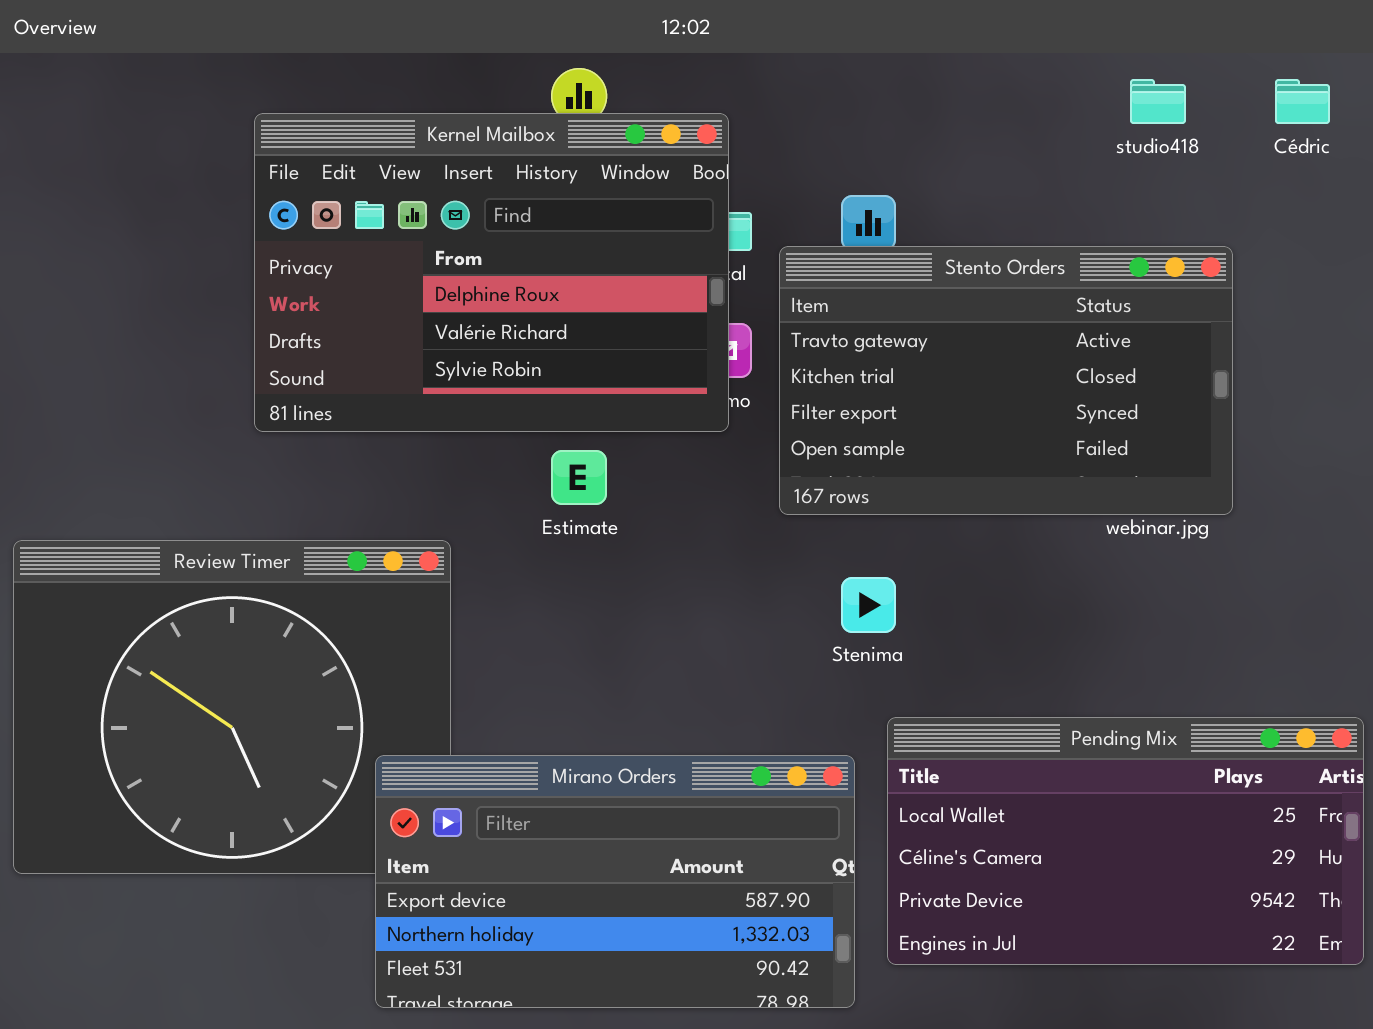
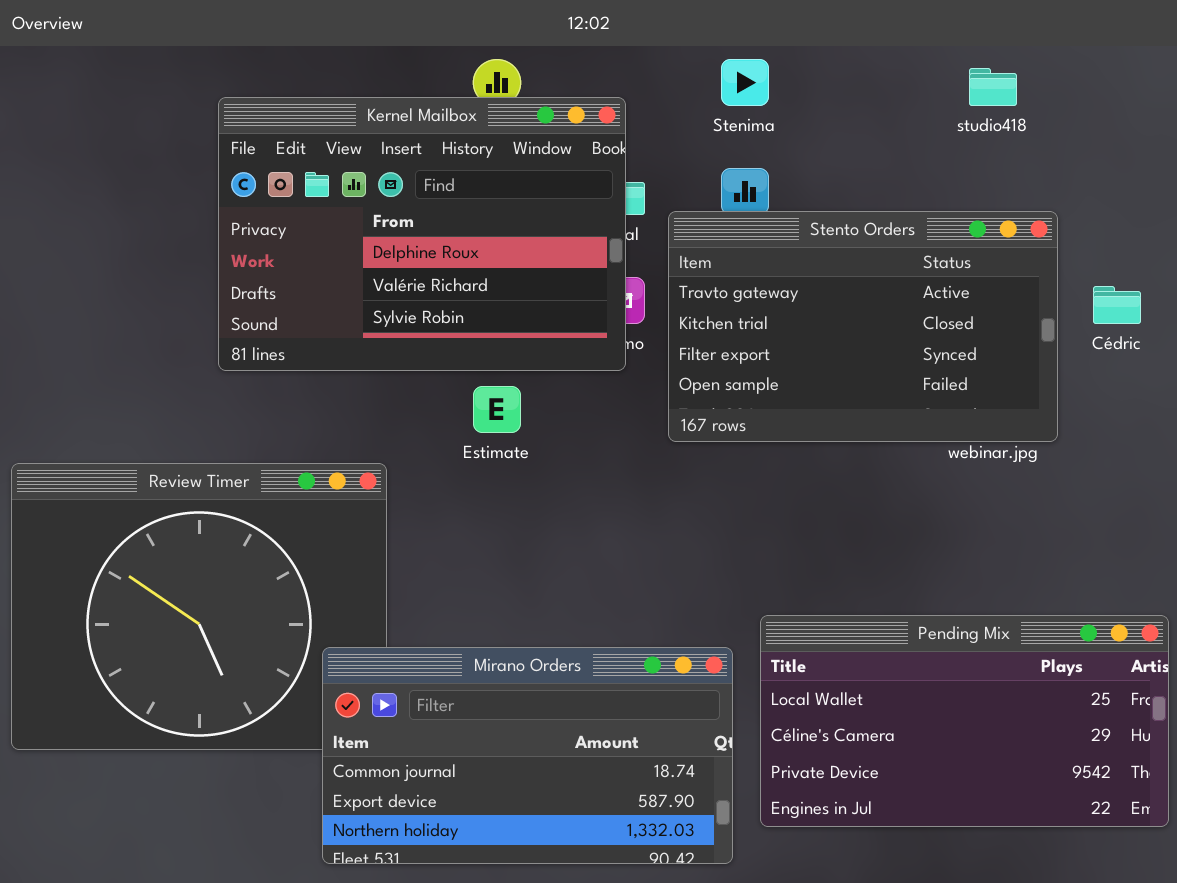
Cédric: [1275,79,1330,124] -> [1093,286,1141,324], moved
Stenima: [841,577,896,633] -> [721,59,769,106], moved
Mirano Orders: [375,755,855,1008] -> [322,647,733,864], scrolled up 1 row

